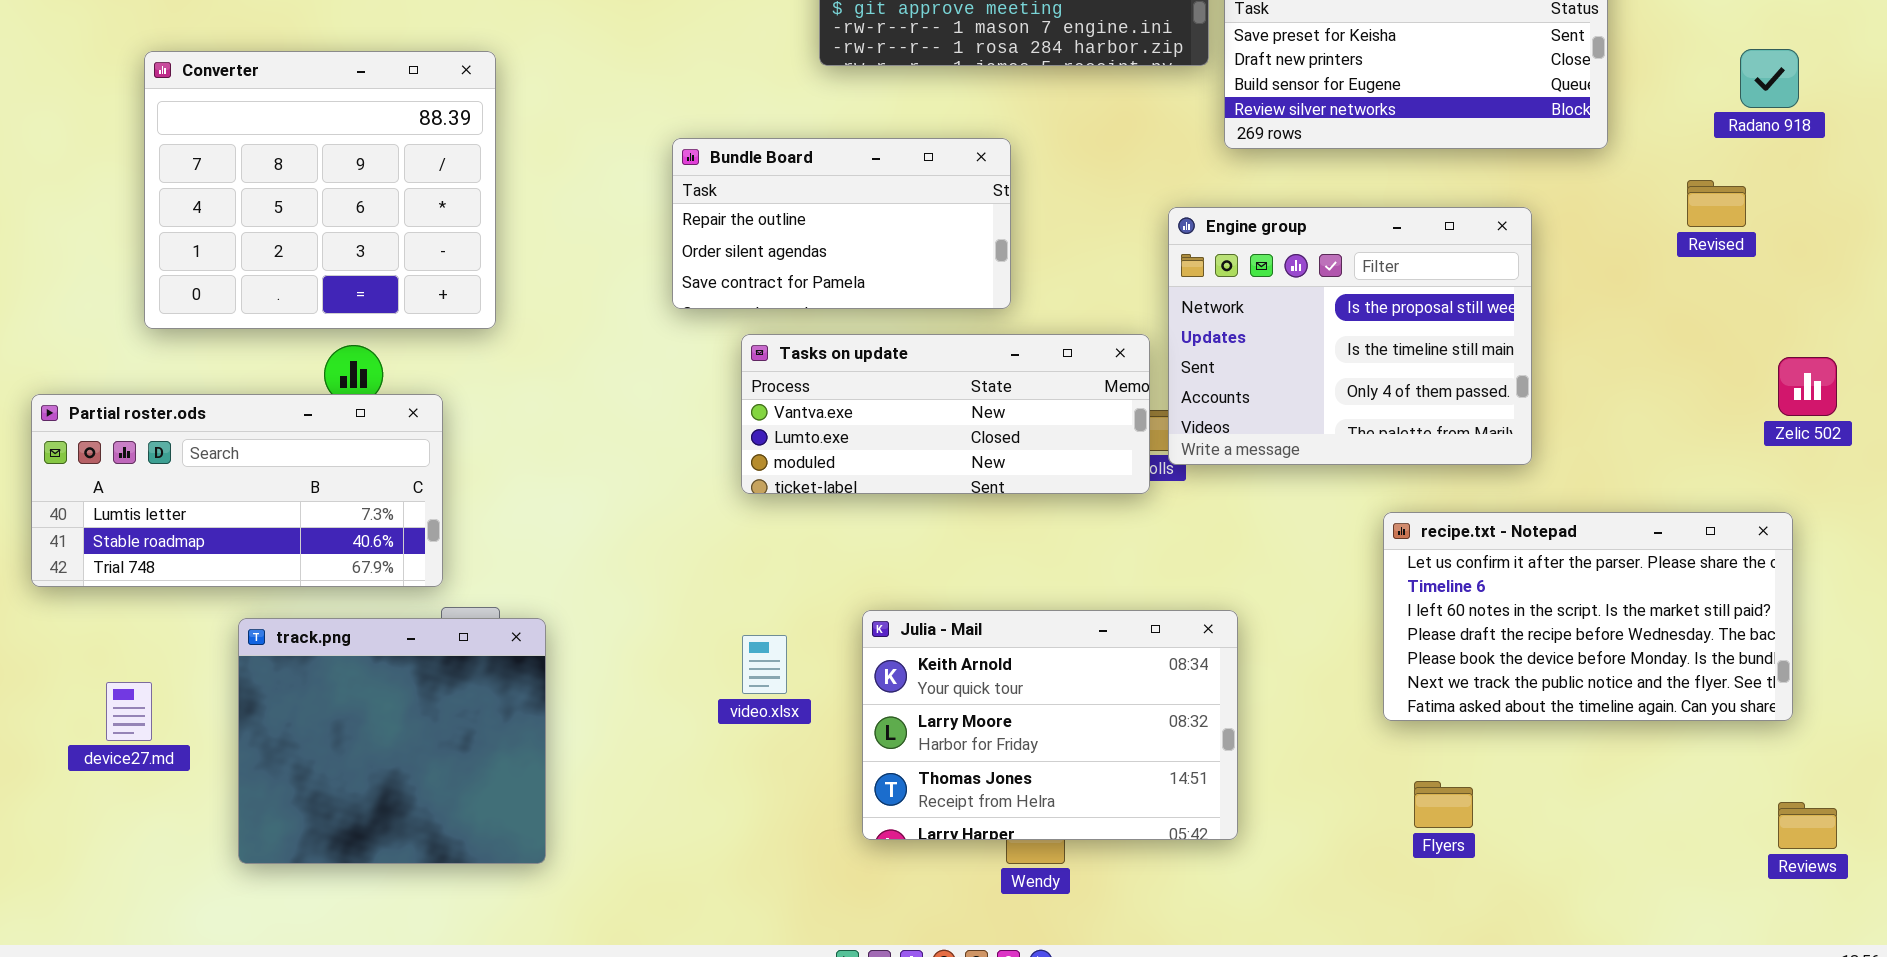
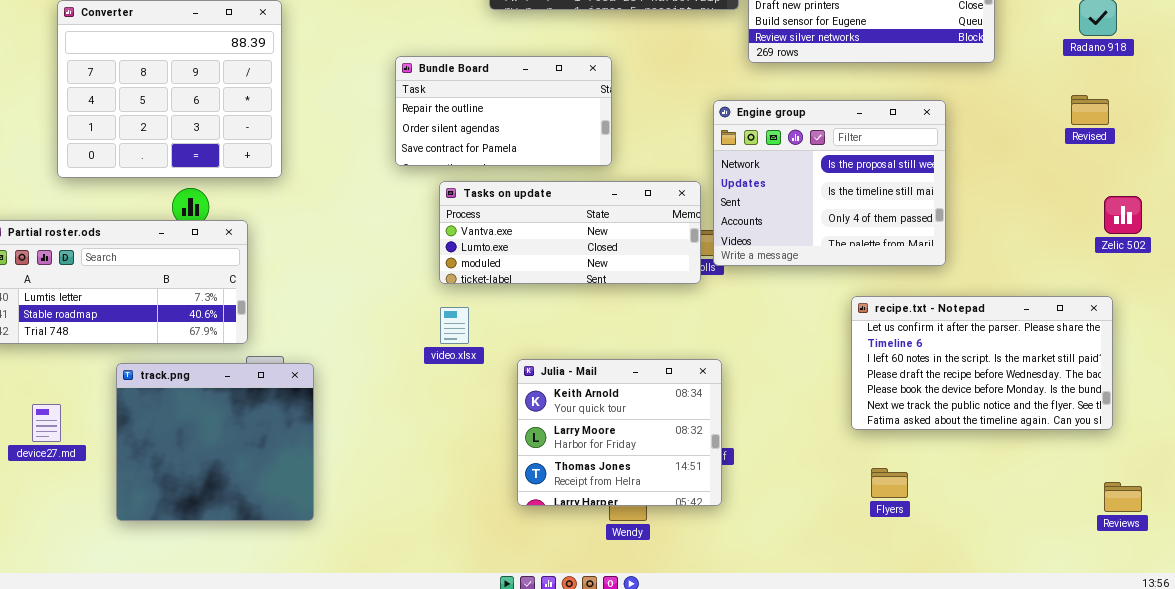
Revised: [1687,180,1746,227] -> [1071,95,1109,125], moved
Julia - Mail: [862,610,1238,840] -> [517,359,722,506], resized
video.xlsx: [742,635,787,694] -> [440,307,469,344], moved

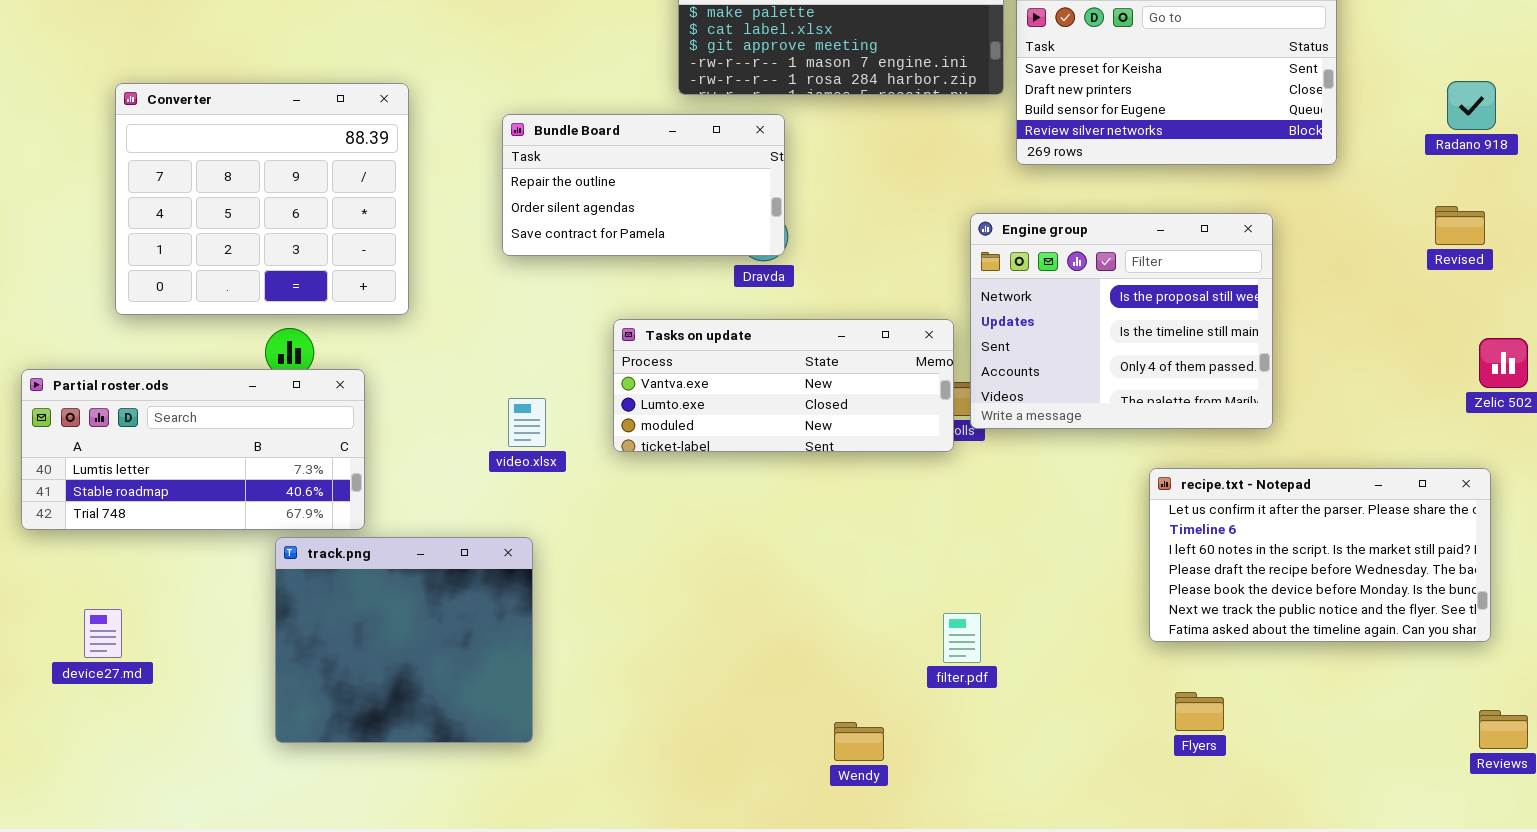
Bundle Board: [395,56,612,166] -> [502,114,785,256], moved
video.xlsx: [440,307,469,344] -> [508,398,546,447], moved
Julia - Mail: [517,359,722,506] -> none, closed
track.png: [116,363,314,521] -> [275,537,533,743], moved

